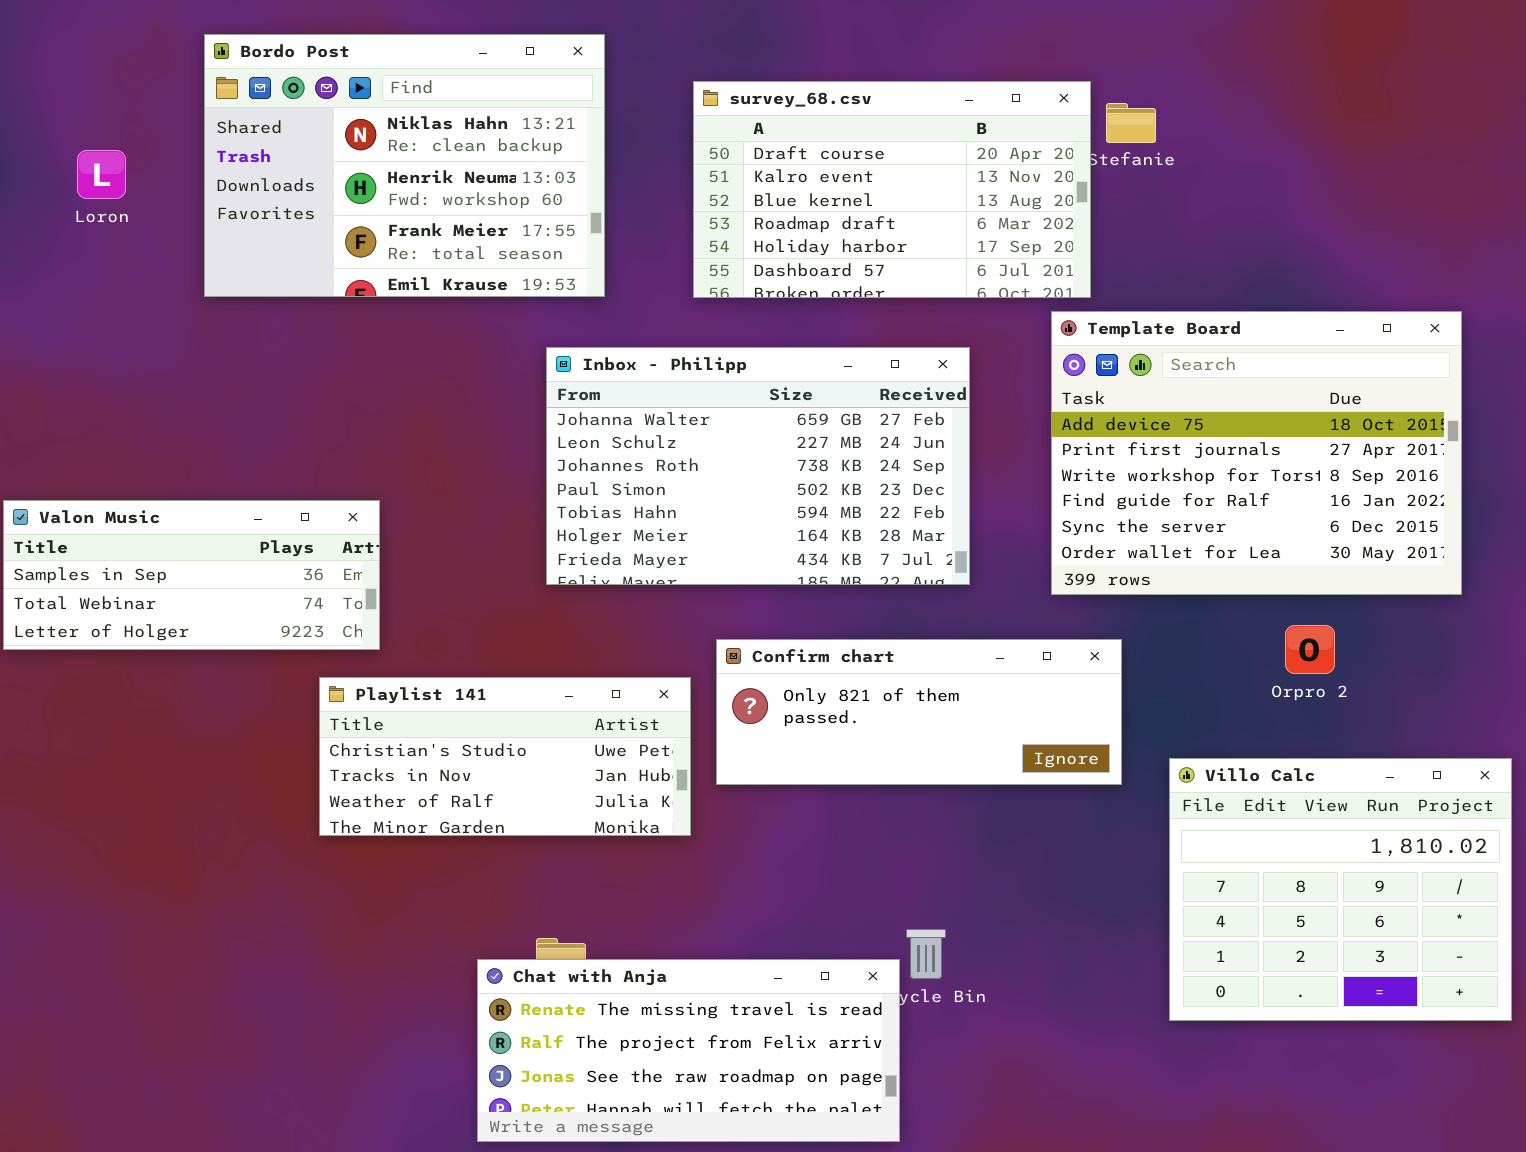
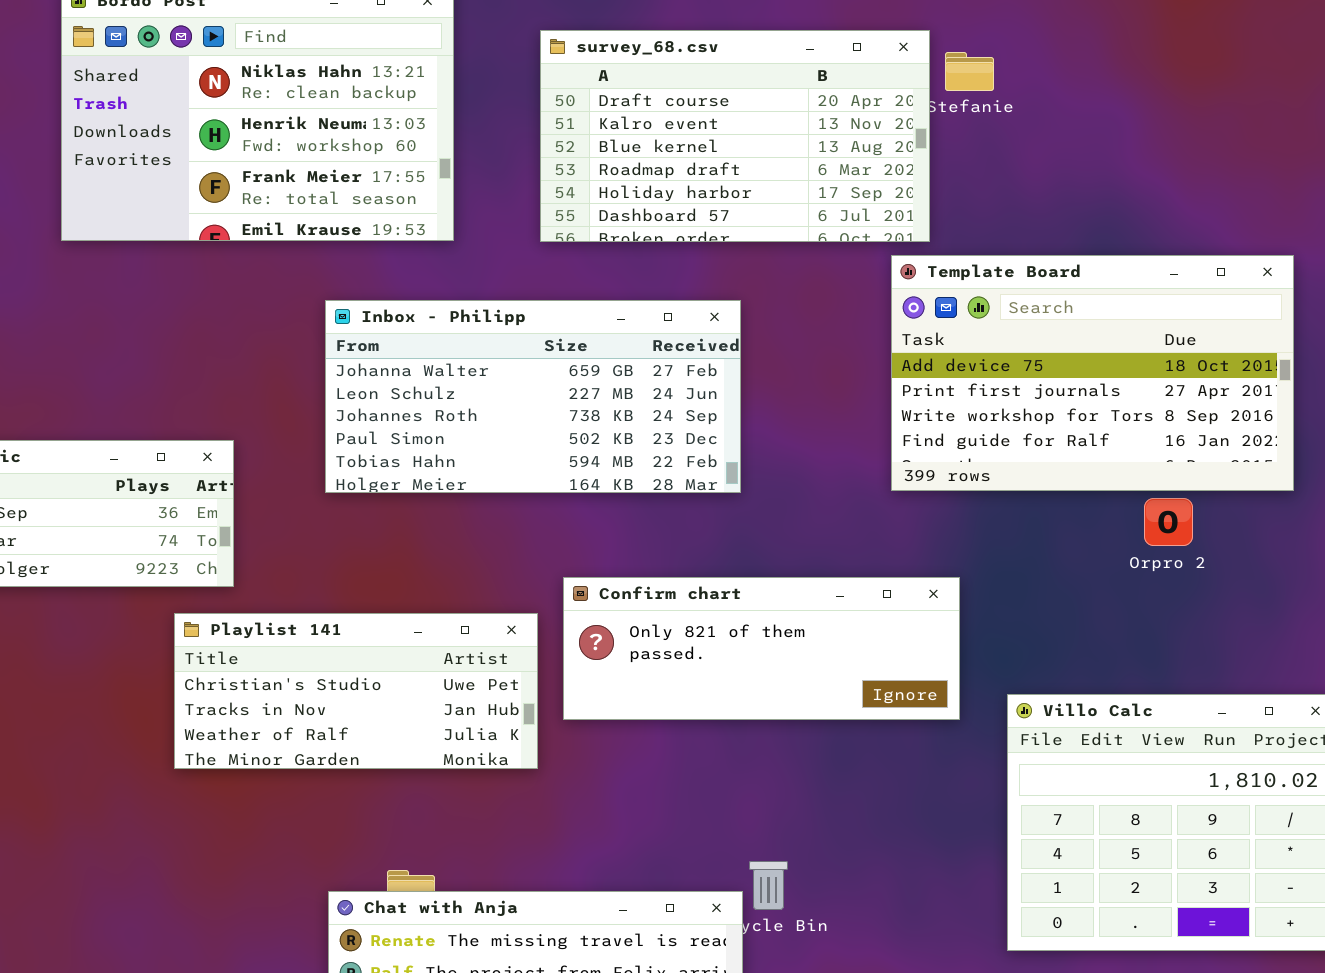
Template Board: [1051,311,1462,595] -> [891,255,1294,491], resized
Inbox - Philipp: [546,347,970,585] -> [325,300,741,493], moved, resized
Orpro 2: [1285,625,1335,674] -> [1144,498,1193,546], moved

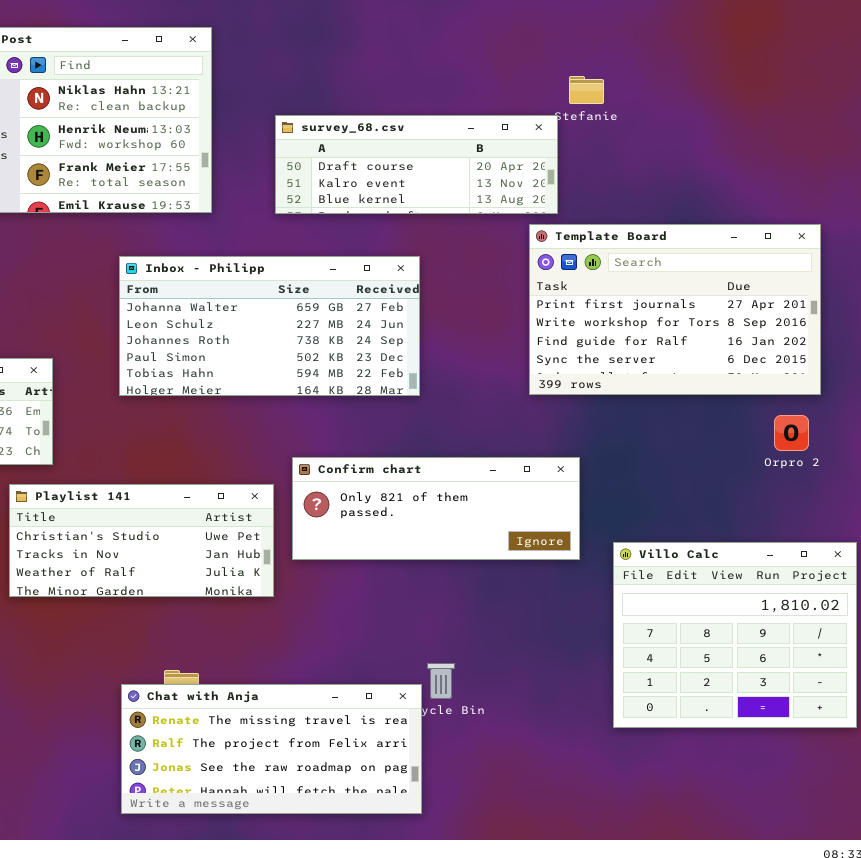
survey_68.csv: [540,30,930,242] -> [275,115,558,214], resized
Template Board: [891,255,1294,491] -> [529,224,821,395], scrolled down 1 row
Orpro 2: [1144,498,1193,546] -> [774,415,809,451], moved

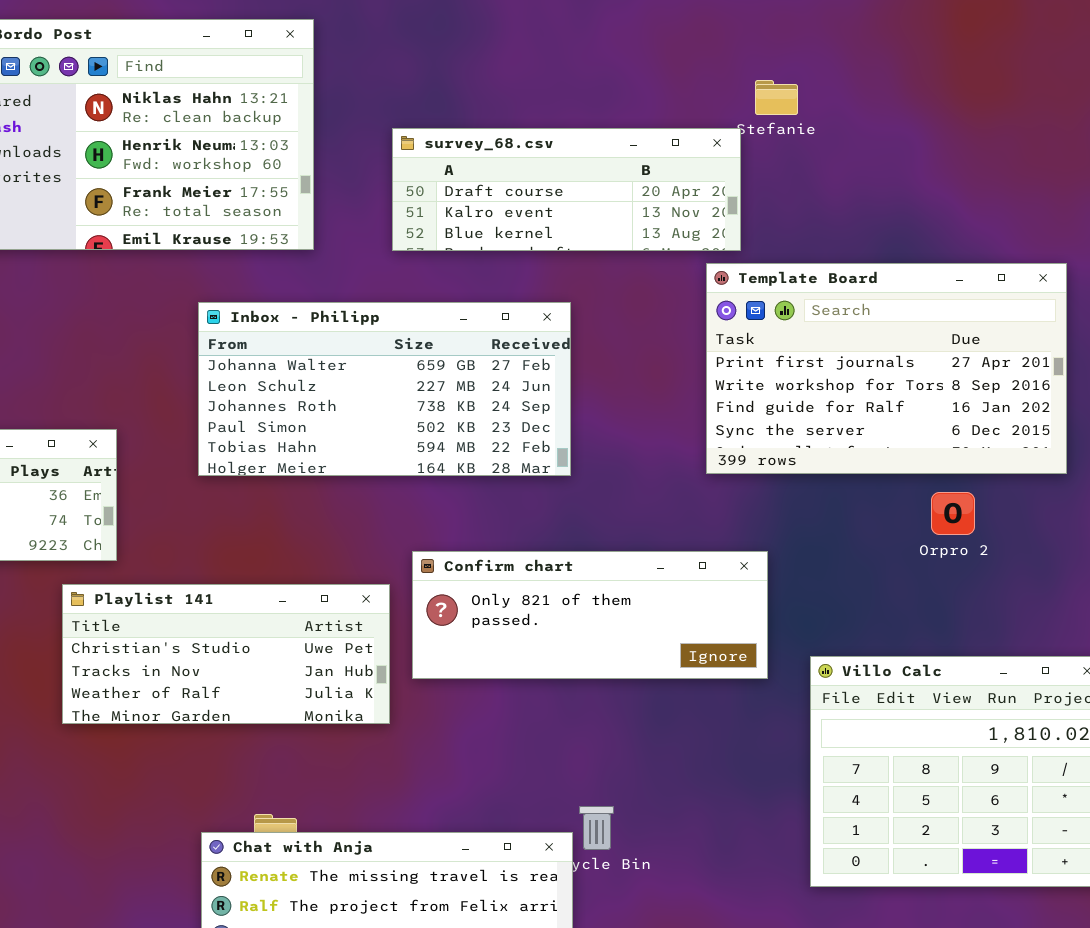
Orpro 2: [774,415,809,451] -> [931,492,975,535], moved

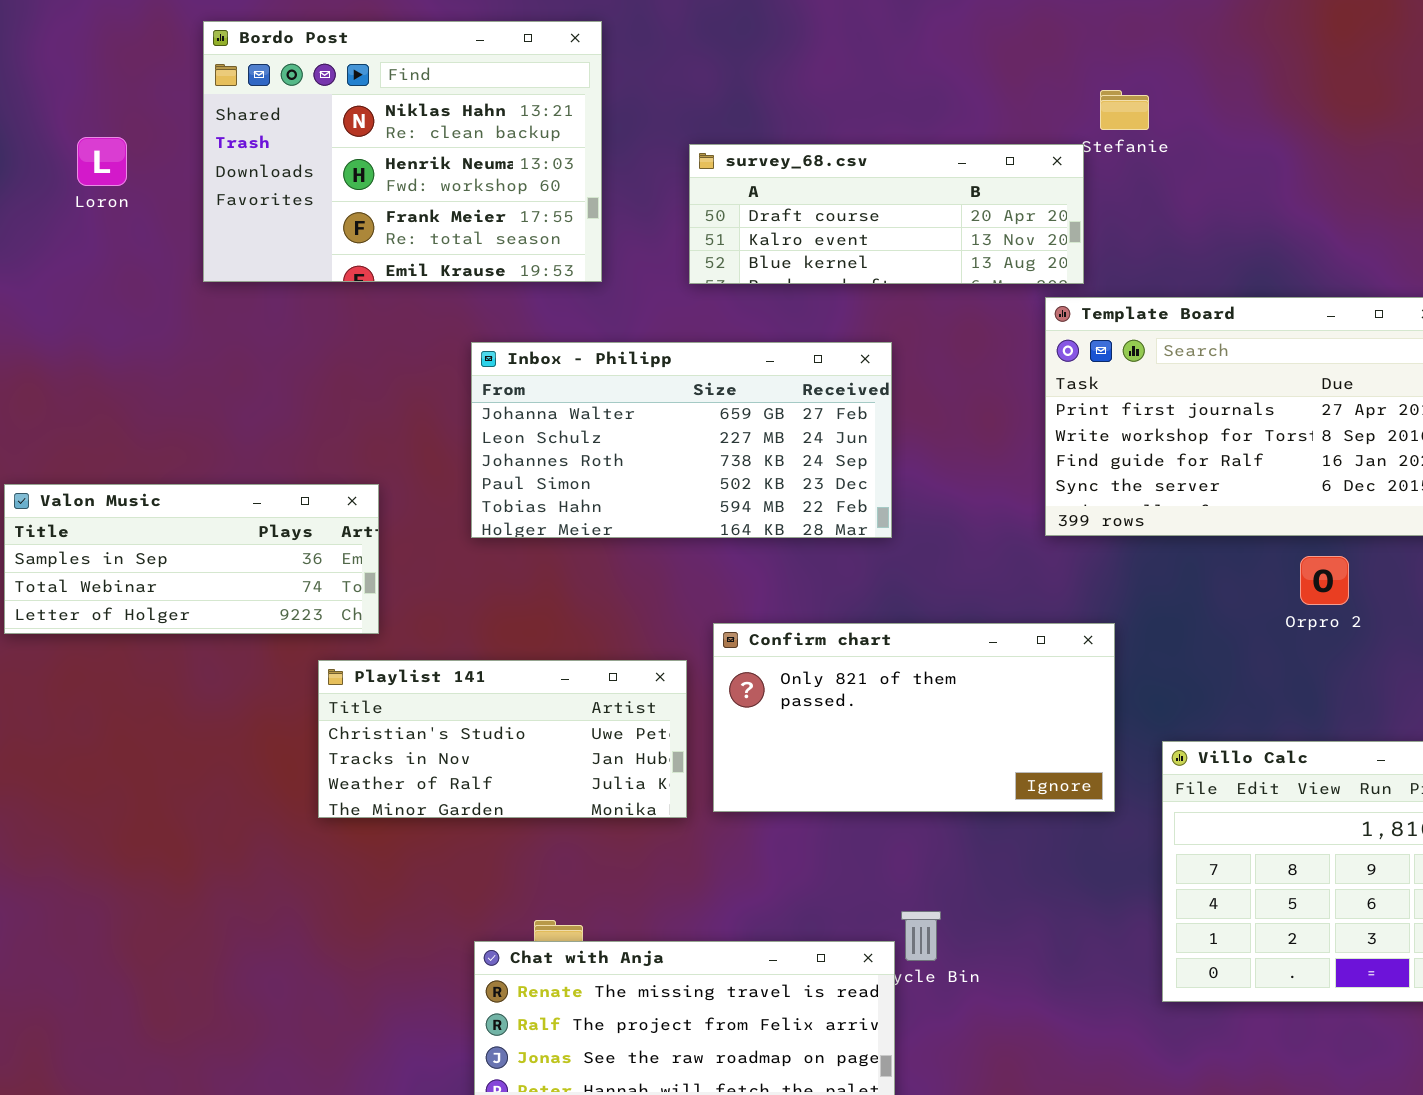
Confirm chart: [412,551,768,679] -> [713,623,1115,812], resized

